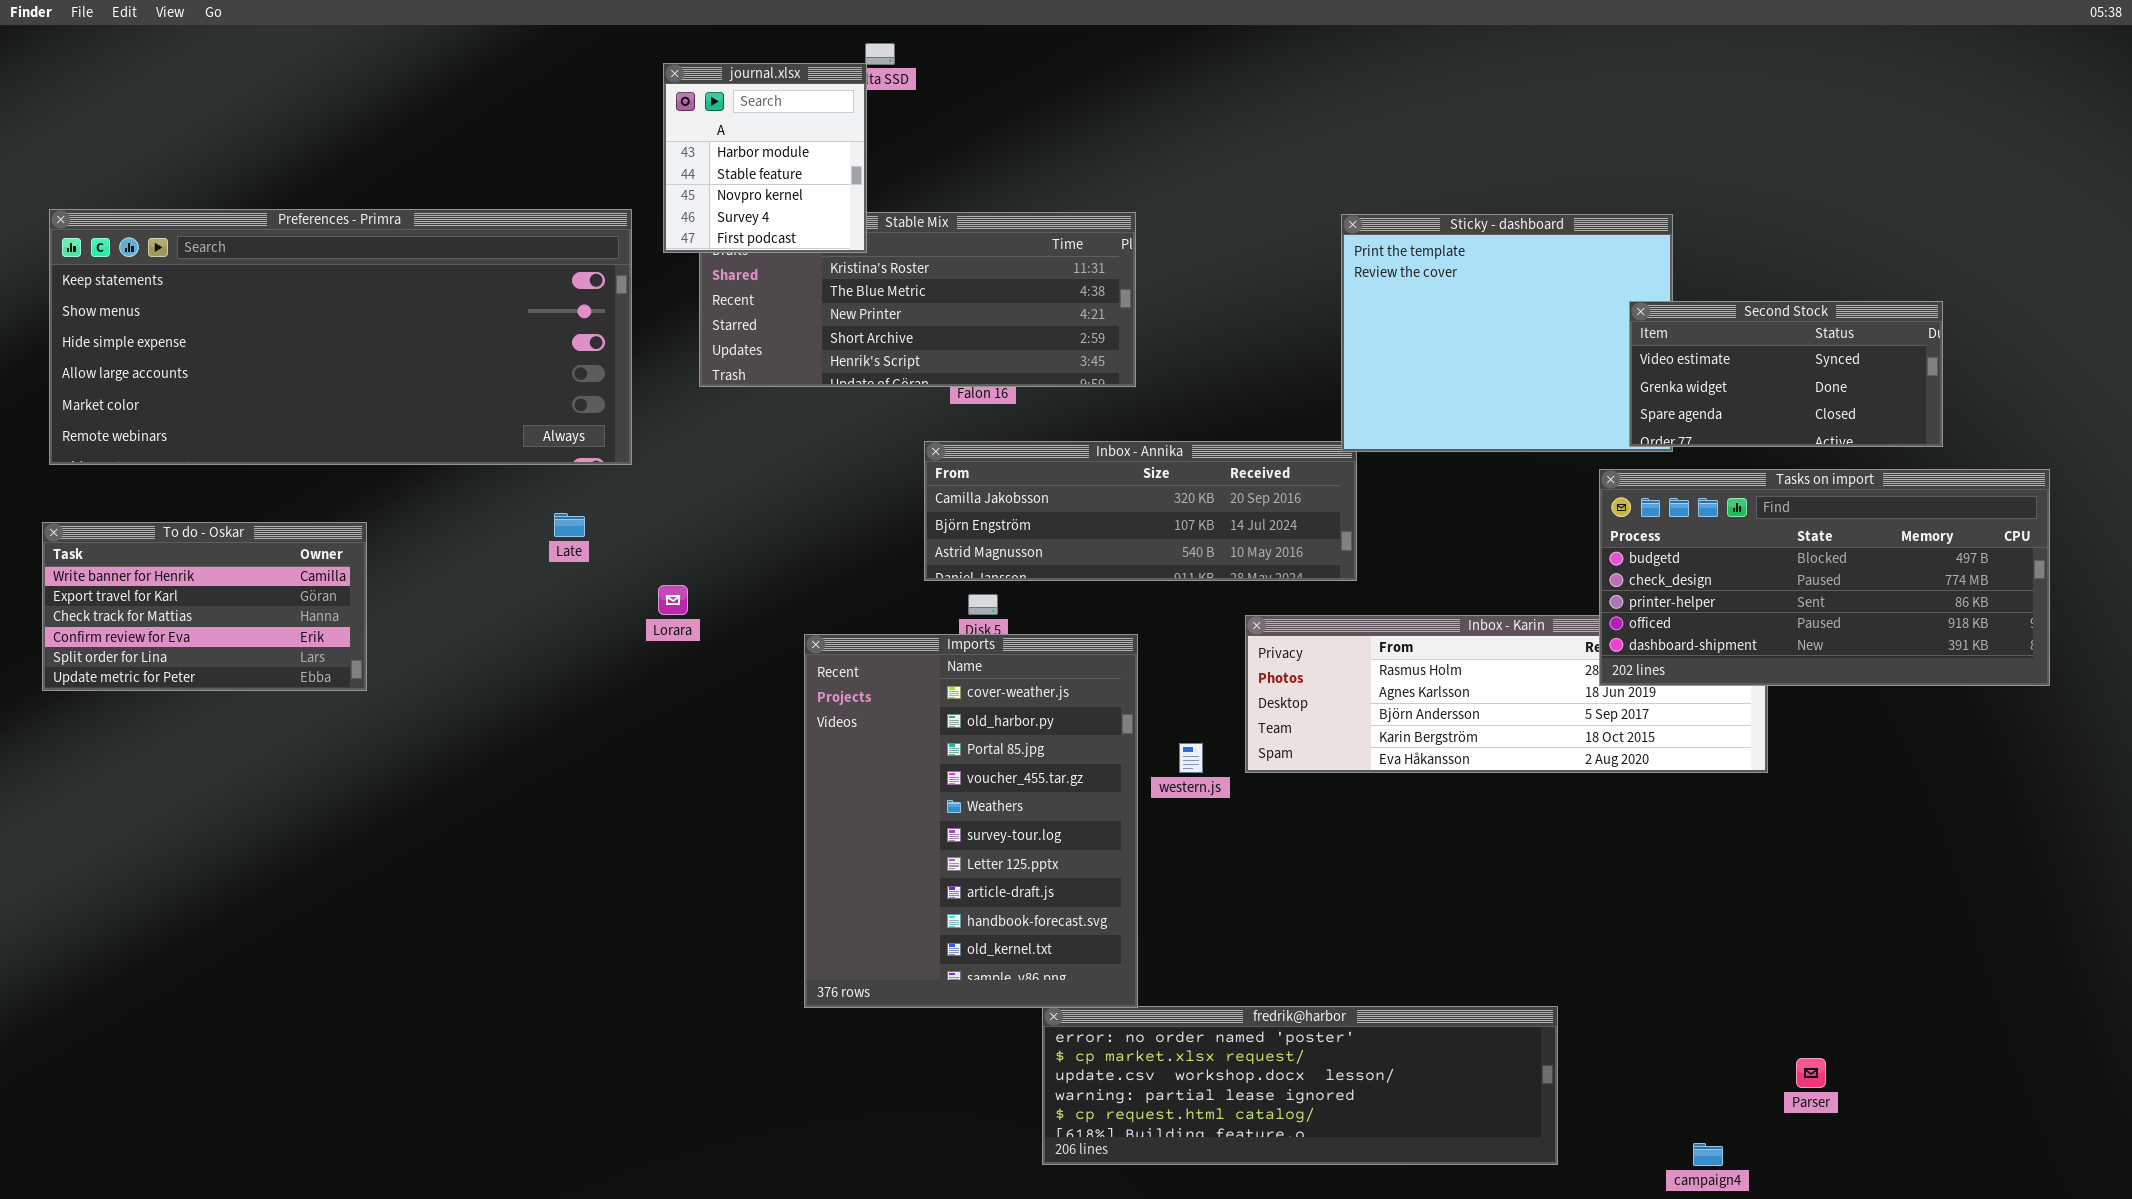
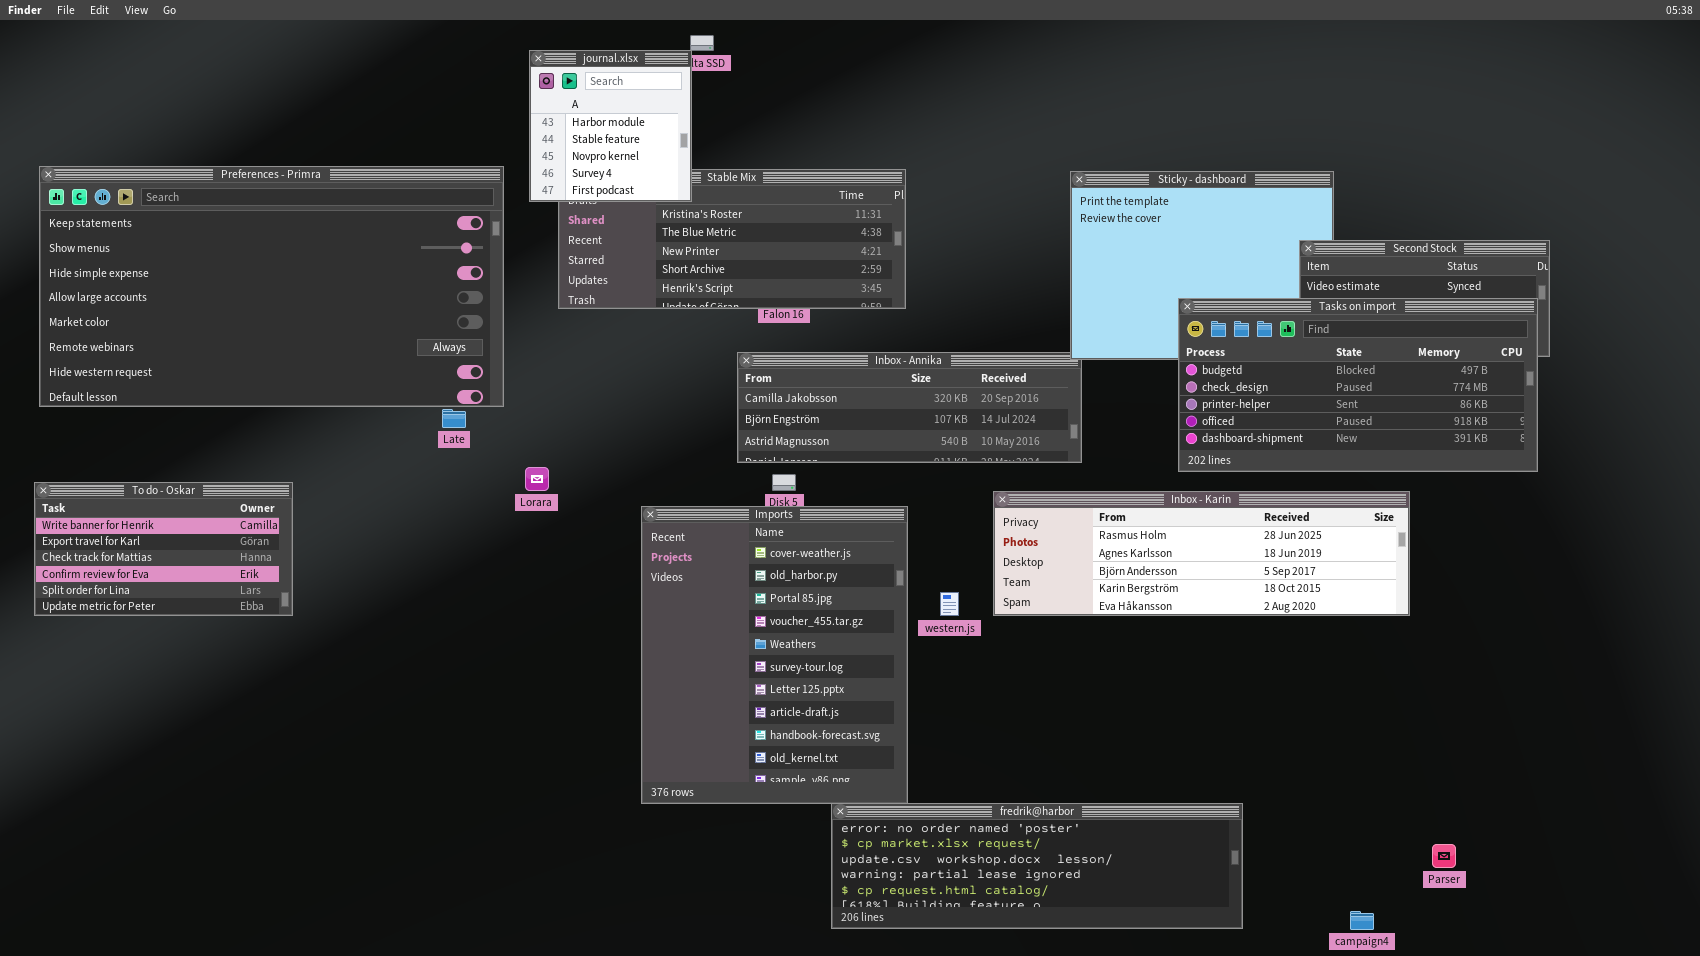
Preferences - Primra: [49,209,632,465] -> [39,166,504,407], resized
Tasks on import: [1599,469,2050,686] -> [1178,298,1538,472], moved
To do - Oskar: [42,522,367,691] -> [34,482,293,616], moved

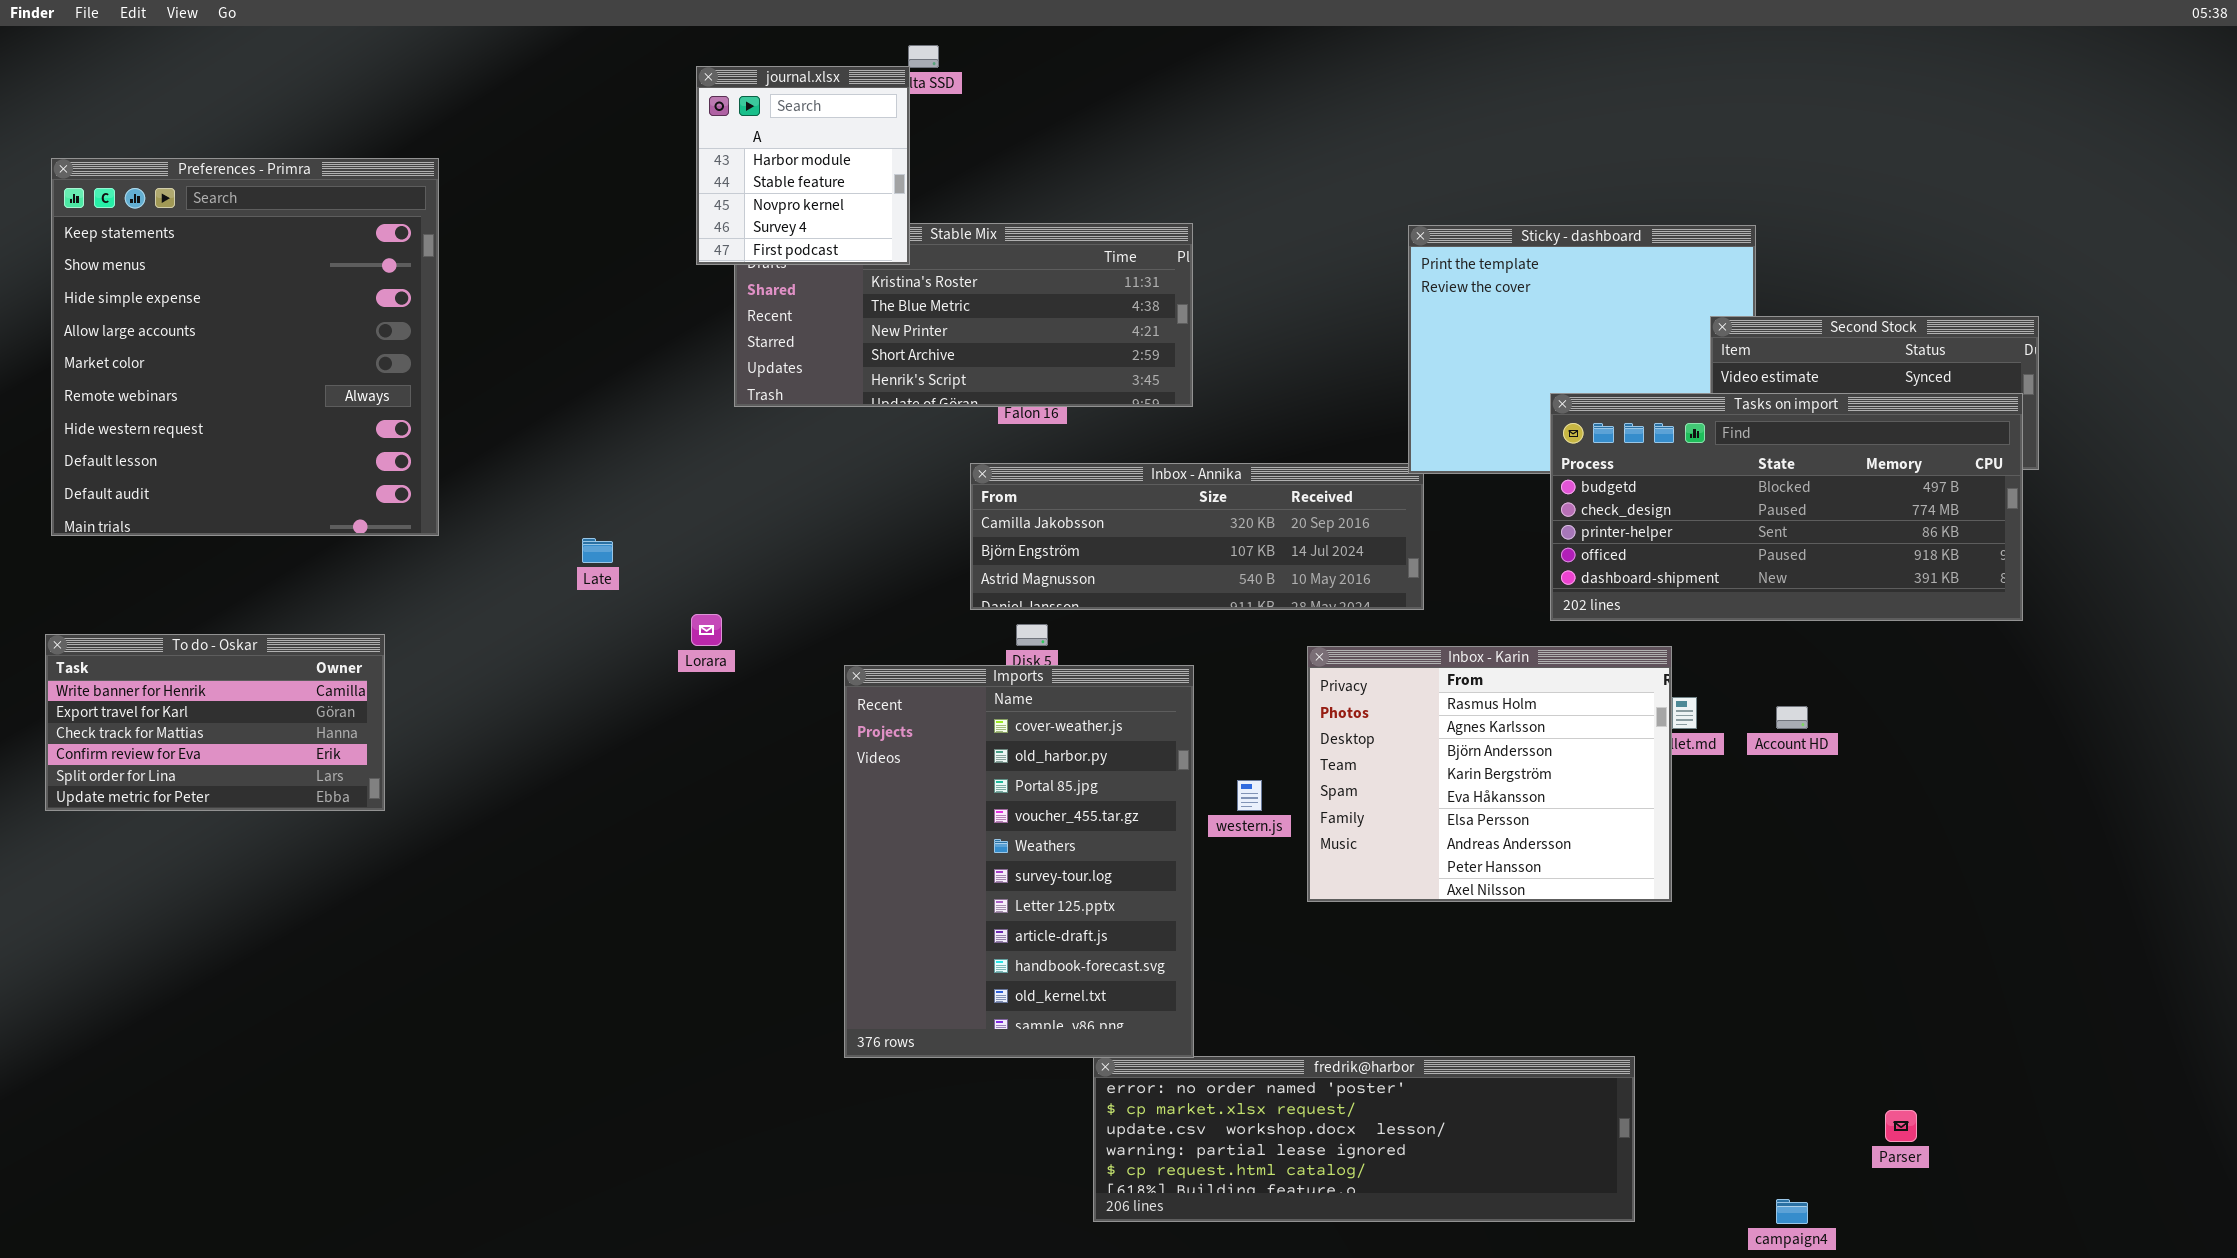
Preferences - Primra: [39,166,504,407] -> [51,158,439,536], resized
Inbox - Karin: [993,491,1410,616] -> [1307,646,1672,902], resized

